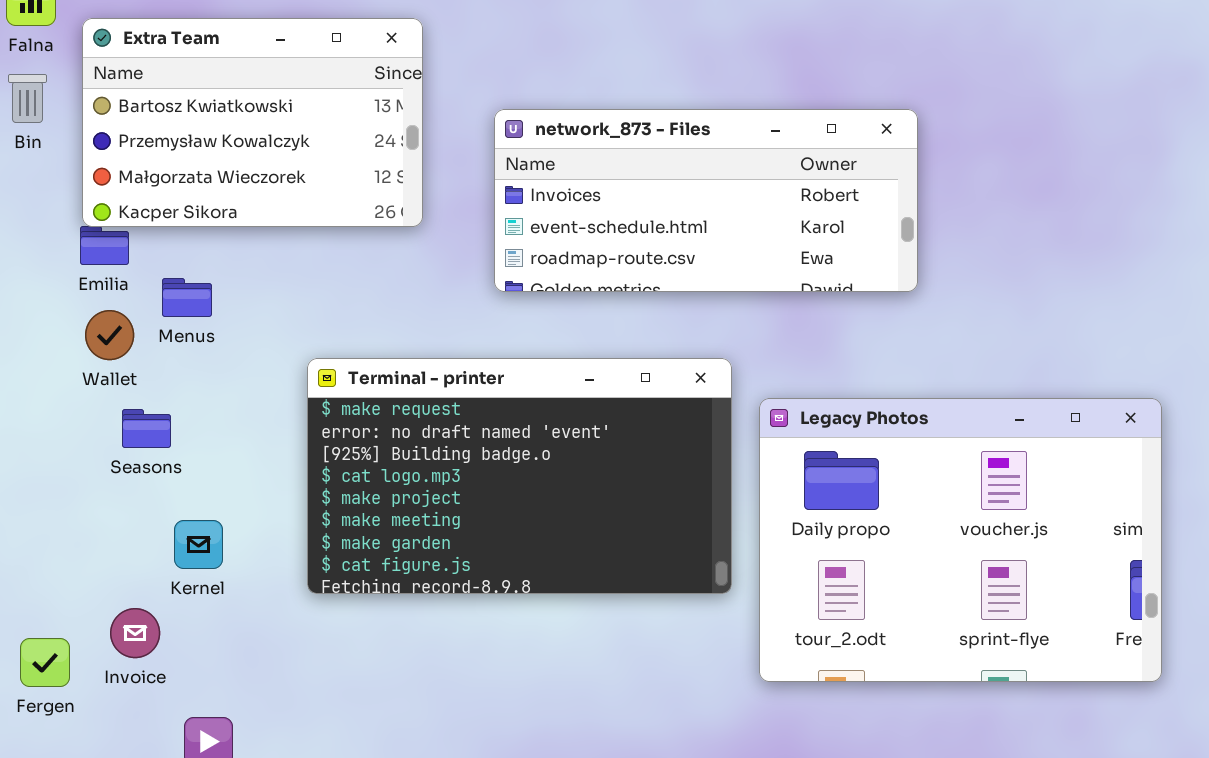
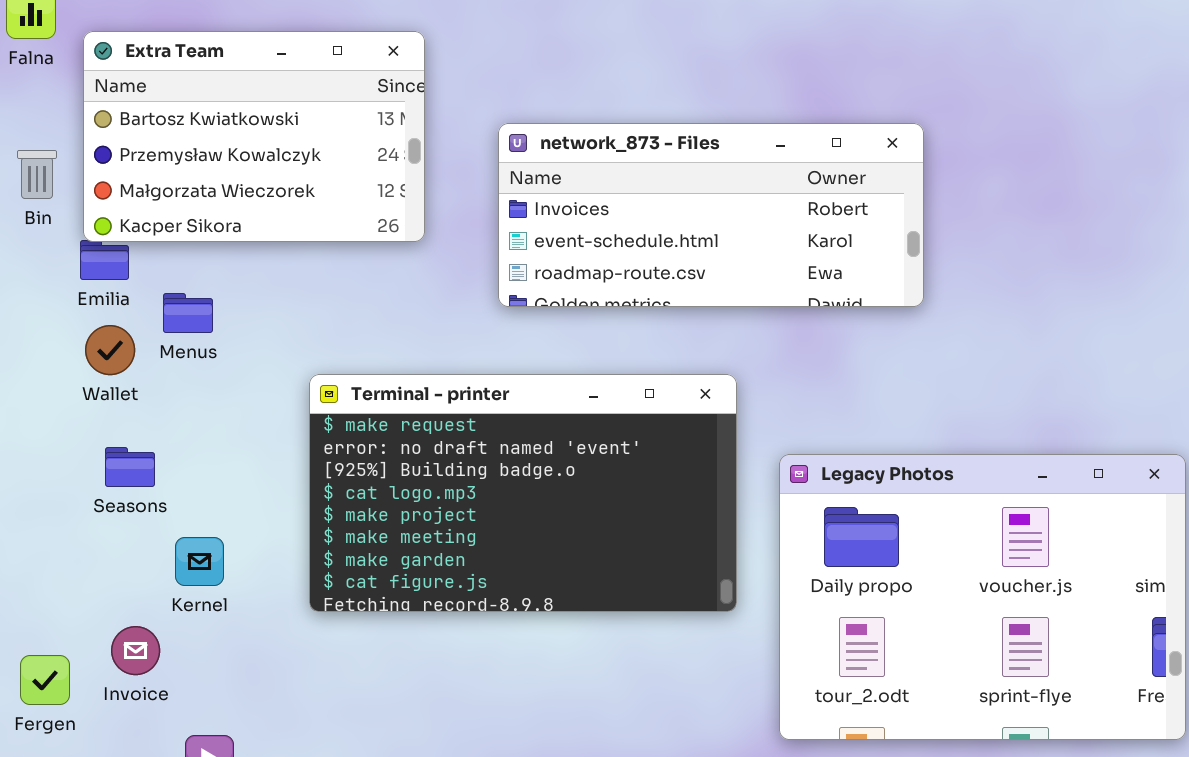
Bin: [8,74,47,123] -> [17,150,57,199], moved
Legacy Photos: [759,398,1162,682] -> [779,454,1186,740], moved
Seasons: [122,409,171,448] -> [105,447,155,487], moved

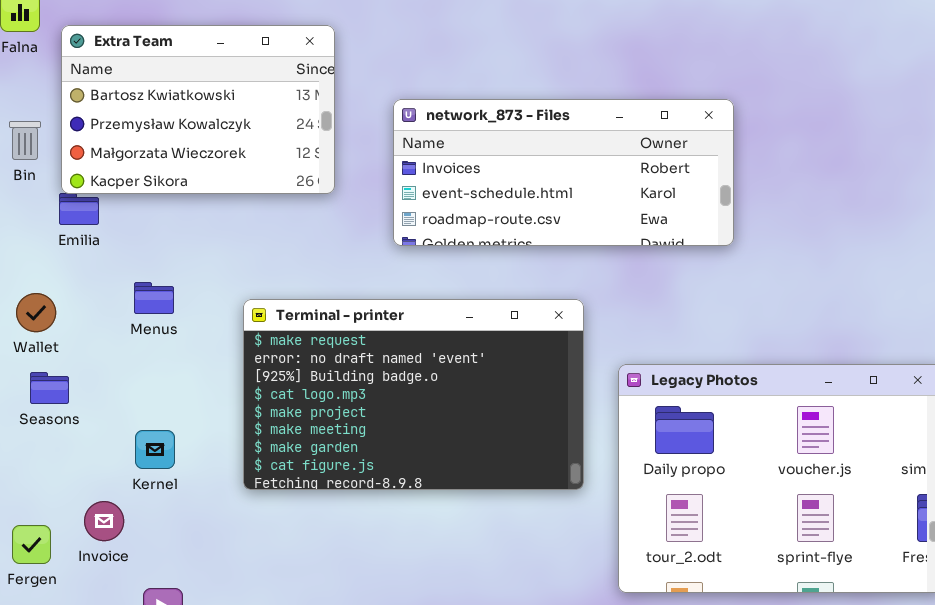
Menus: [163,293,213,333] -> [134,282,174,314], moved
Wallet: [85,325,135,375] -> [16,293,56,332], moved
Seasons: [105,447,155,487] -> [30,372,69,404], moved

